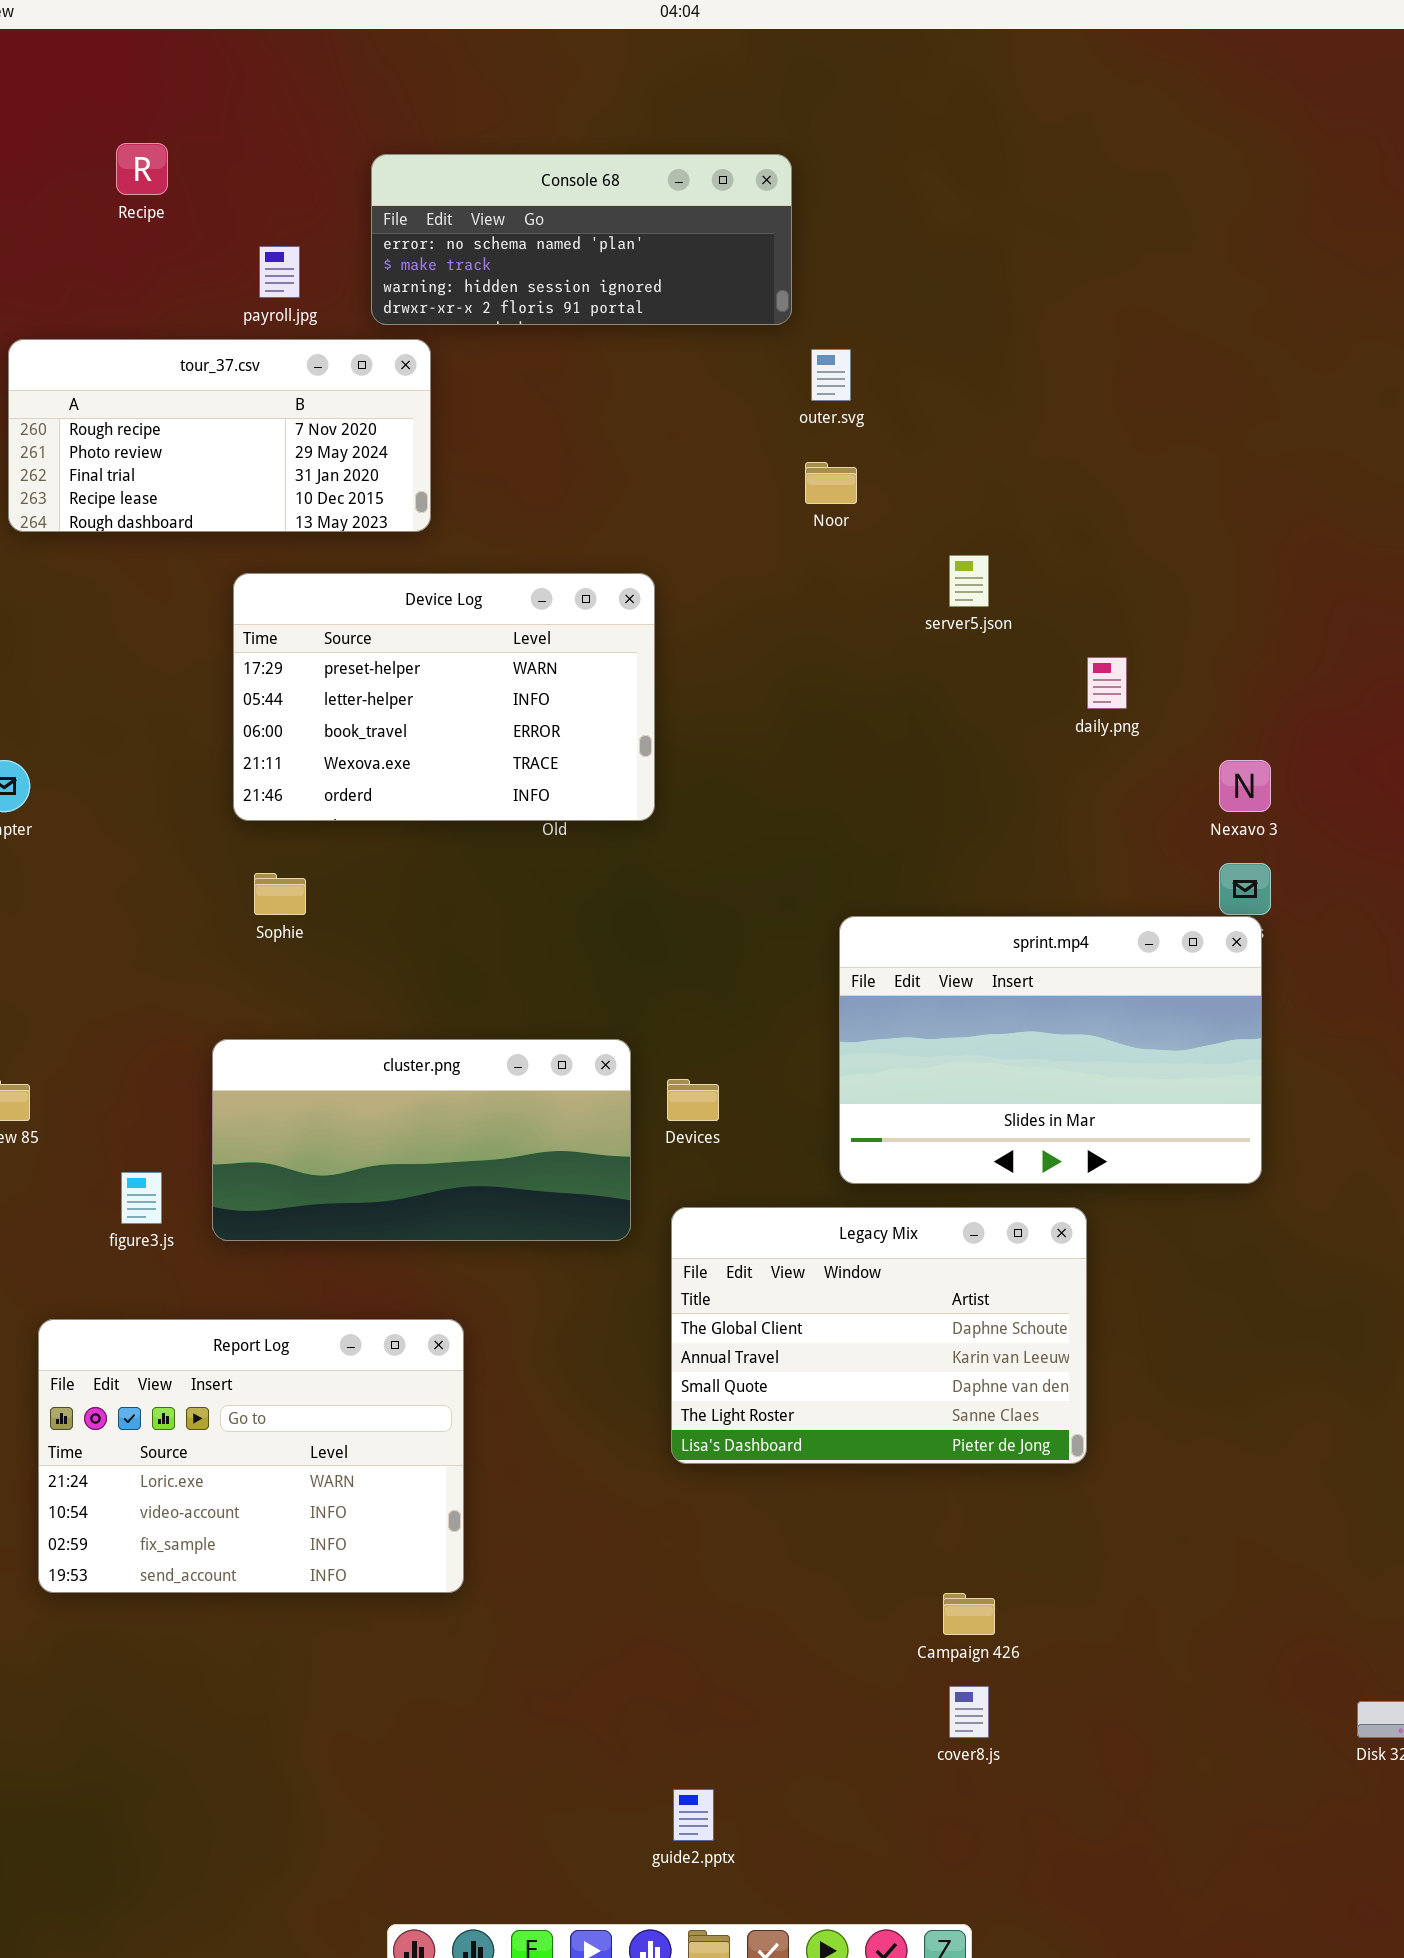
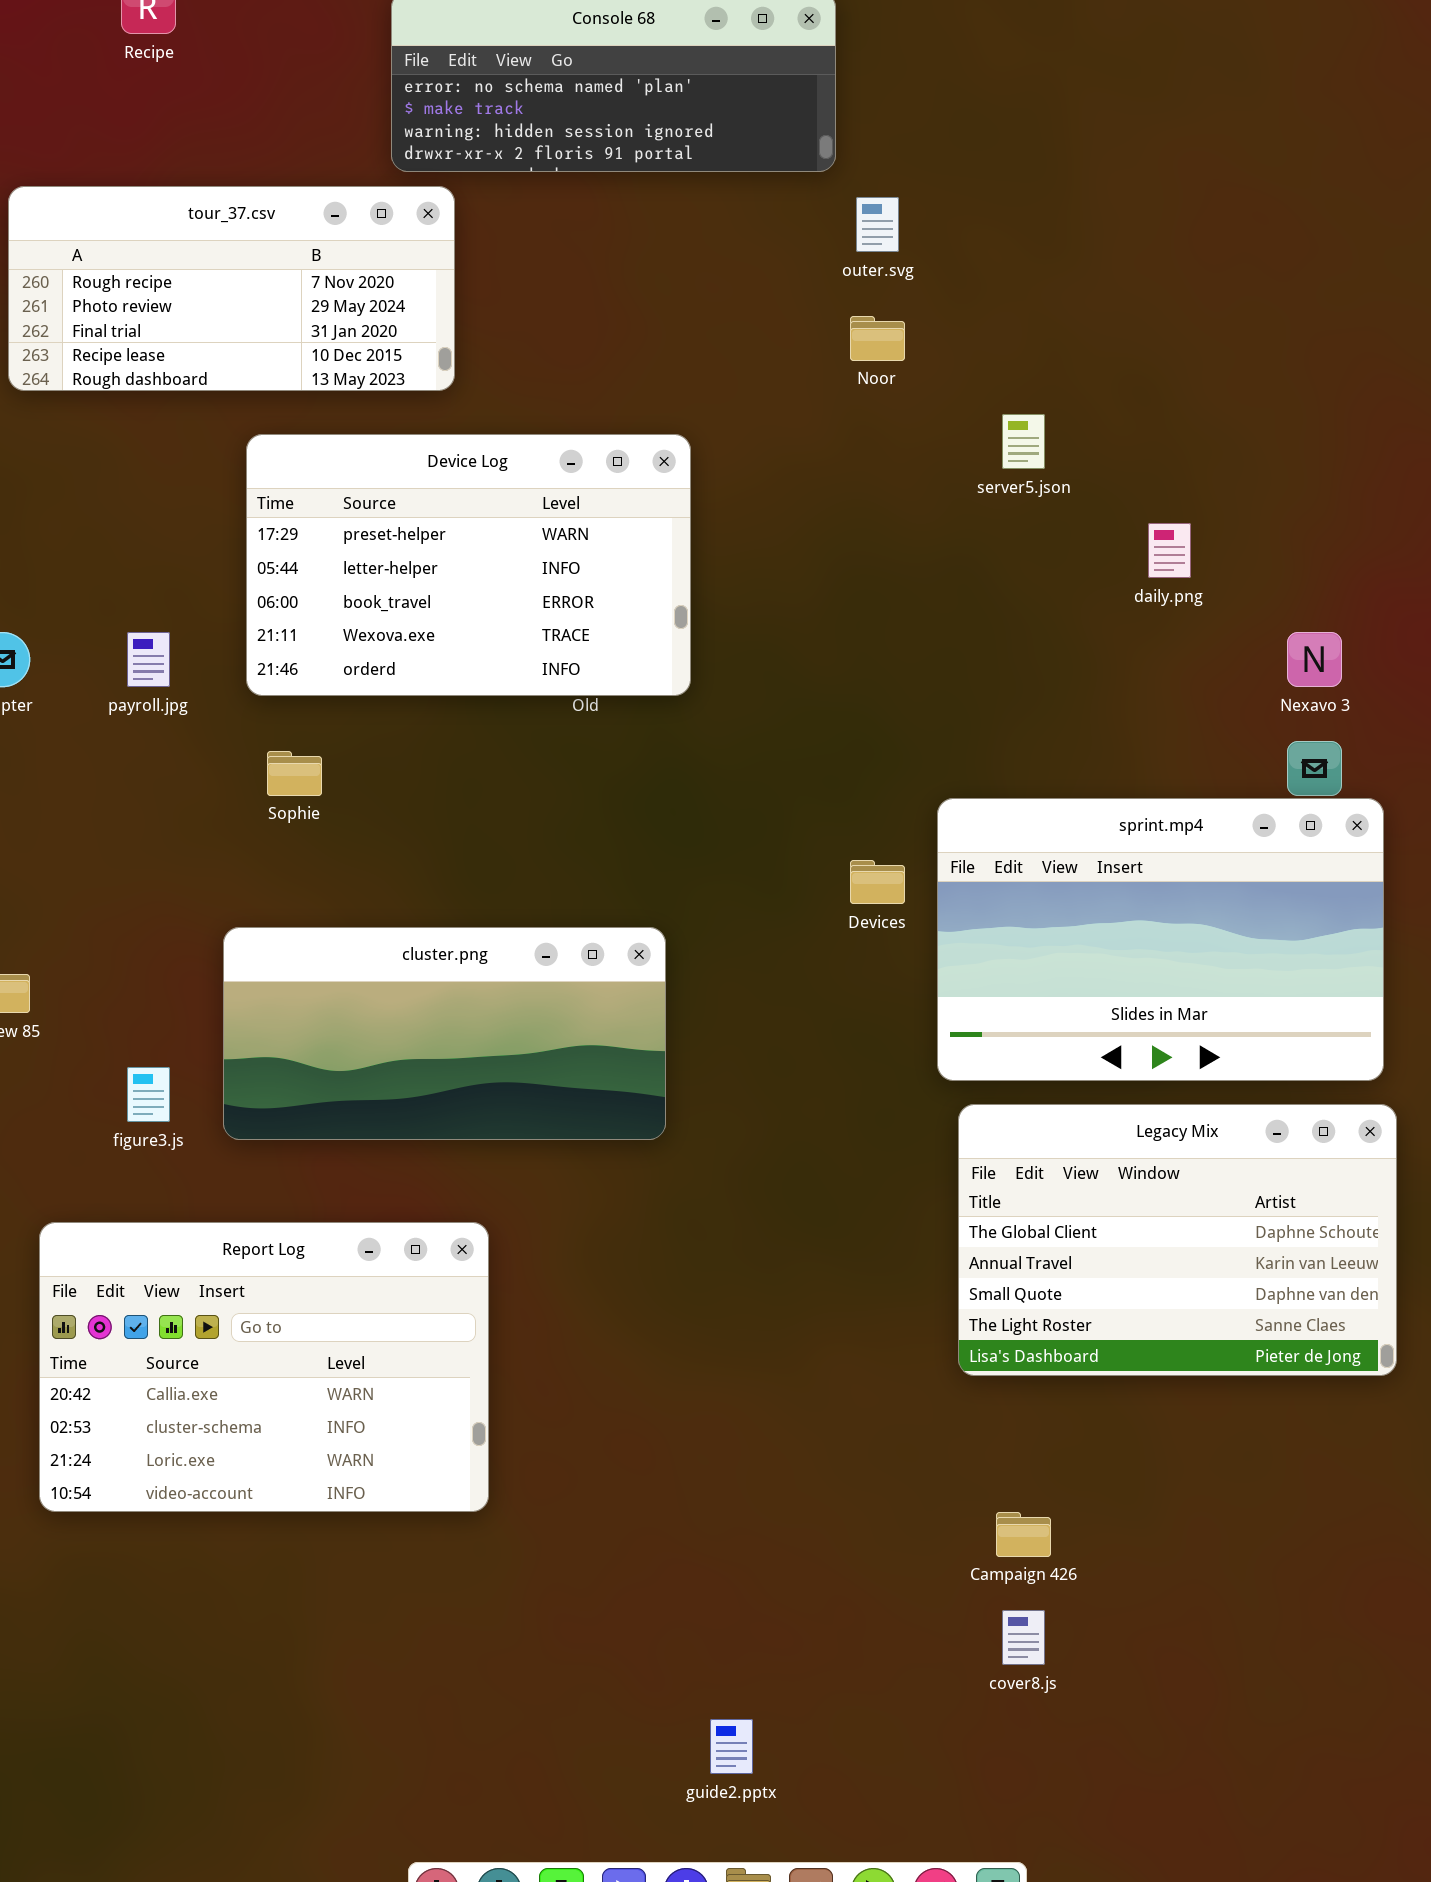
payroll.jpg: [259,246,300,298] -> [127,632,170,687], moved
sprint.mp4: [839,916,1262,1184] -> [937,798,1384,1081], moved
Devices: [667,1079,719,1121] -> [850,860,905,904], moved
Legacy Mix: [671,1207,1087,1464] -> [958,1104,1397,1376], moved
Report Log: [38,1319,464,1593] -> [39,1222,489,1512], scrolled up 2 rows

